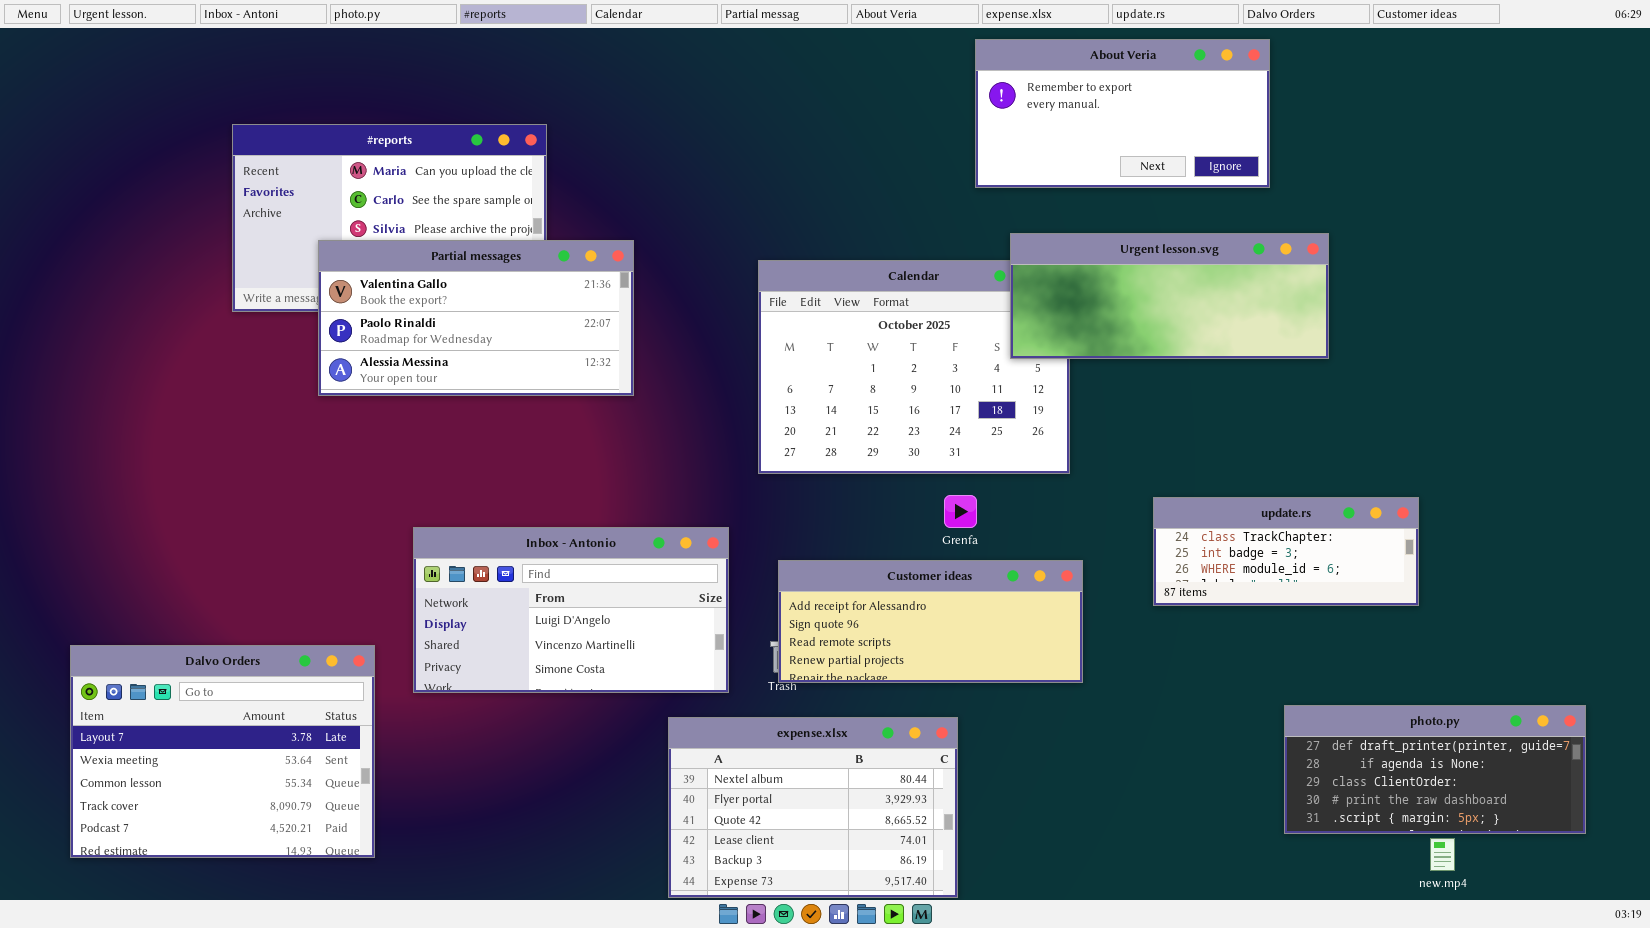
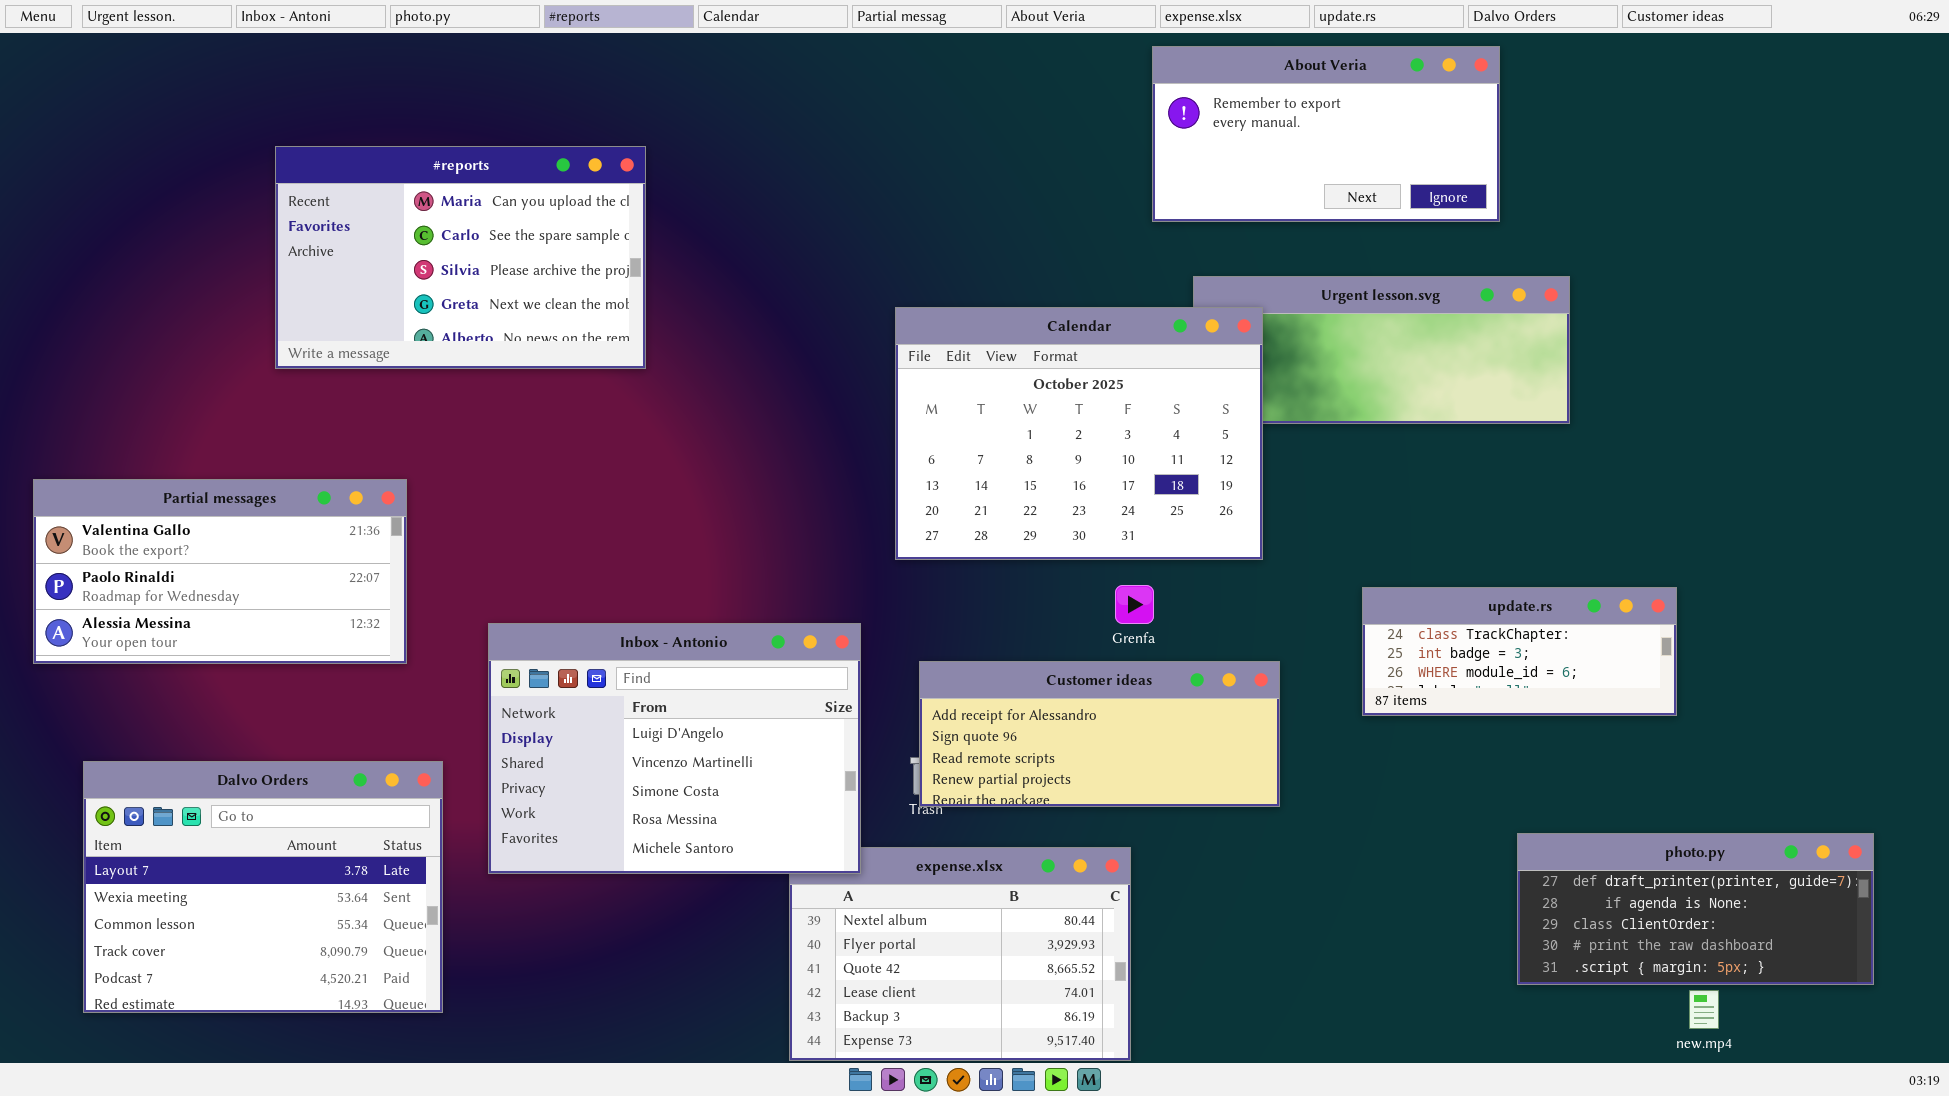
Partial messages: [318,240,634,396] -> [33,479,407,664], moved
Calendar: [758,260,1070,474] -> [895,307,1263,560], raised
Inbox - Antonio: [413,527,729,693] -> [488,623,861,874], resized

